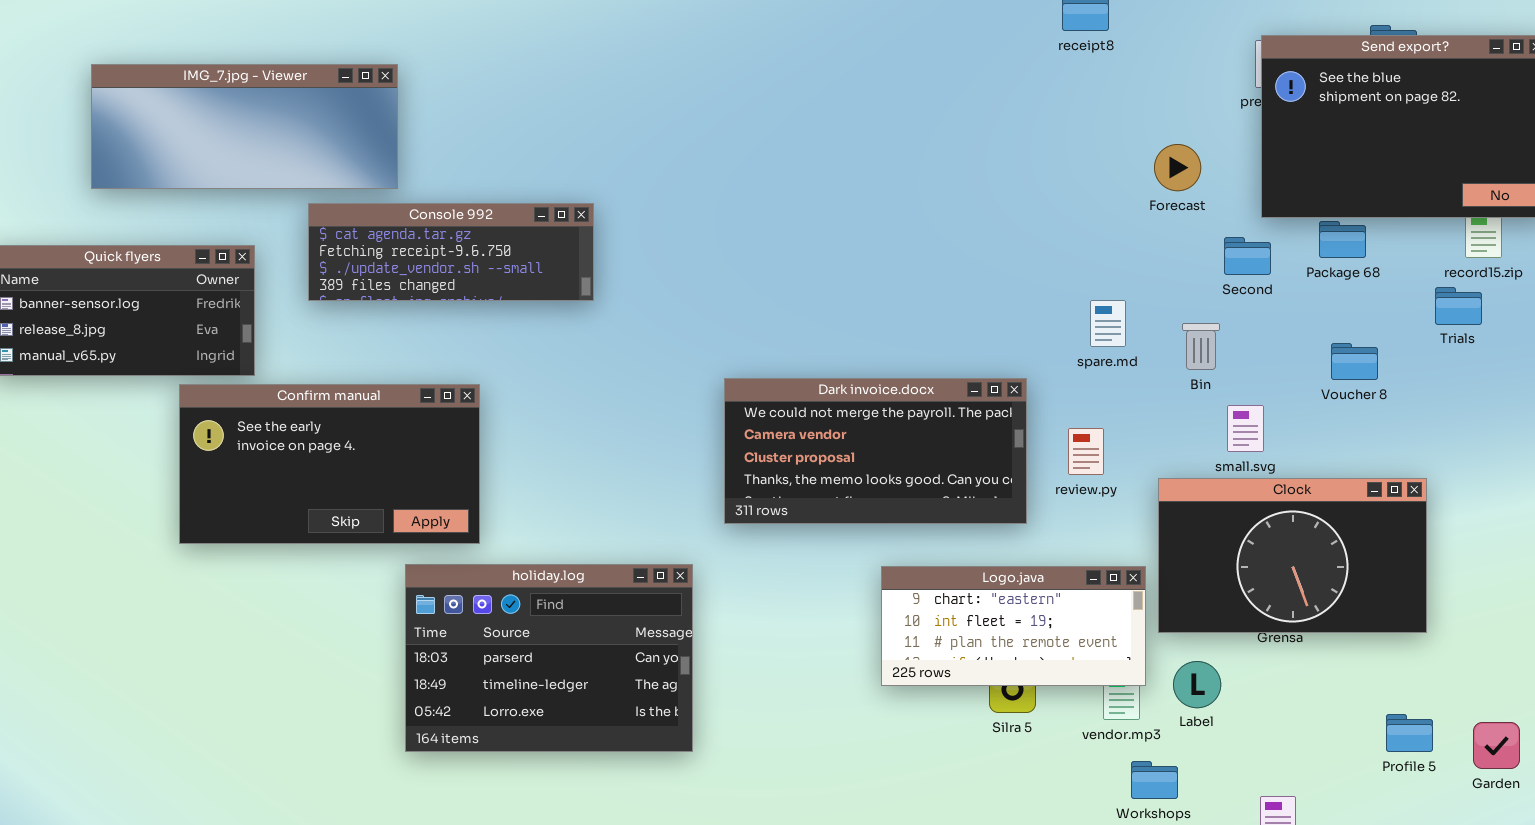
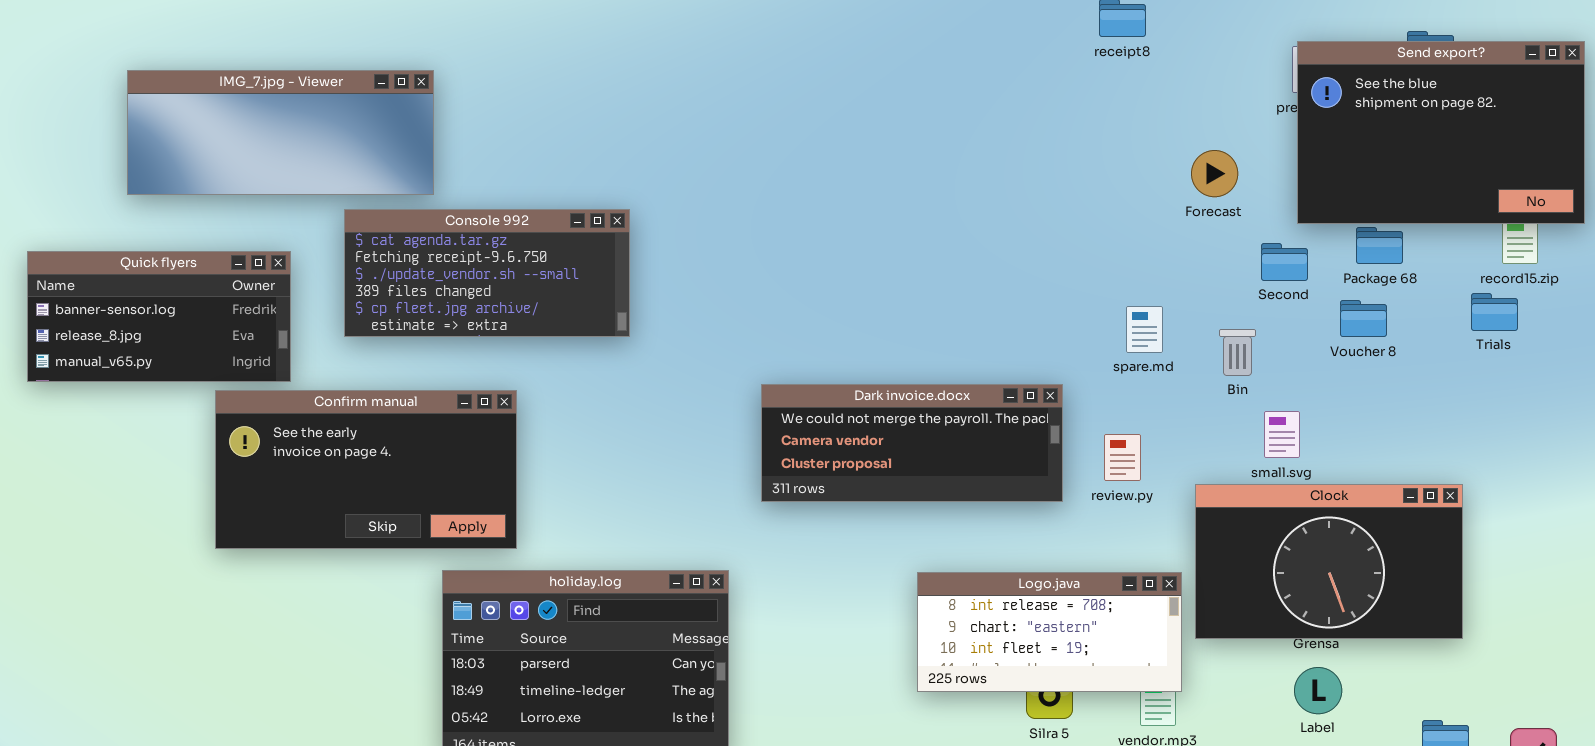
Console 992: [308,203,594,301] -> [344,209,630,337], resized
Voucher 8: [1331,343,1378,380] -> [1340,300,1387,337], moved
Dark invoice.docx: [724,378,1027,524] -> [761,384,1063,502], resized
Logo.java: [881,566,1146,686] -> [917,572,1182,692], scrolled up 1 row
Label: [1173,661,1221,708] -> [1294,667,1342,714], moved

